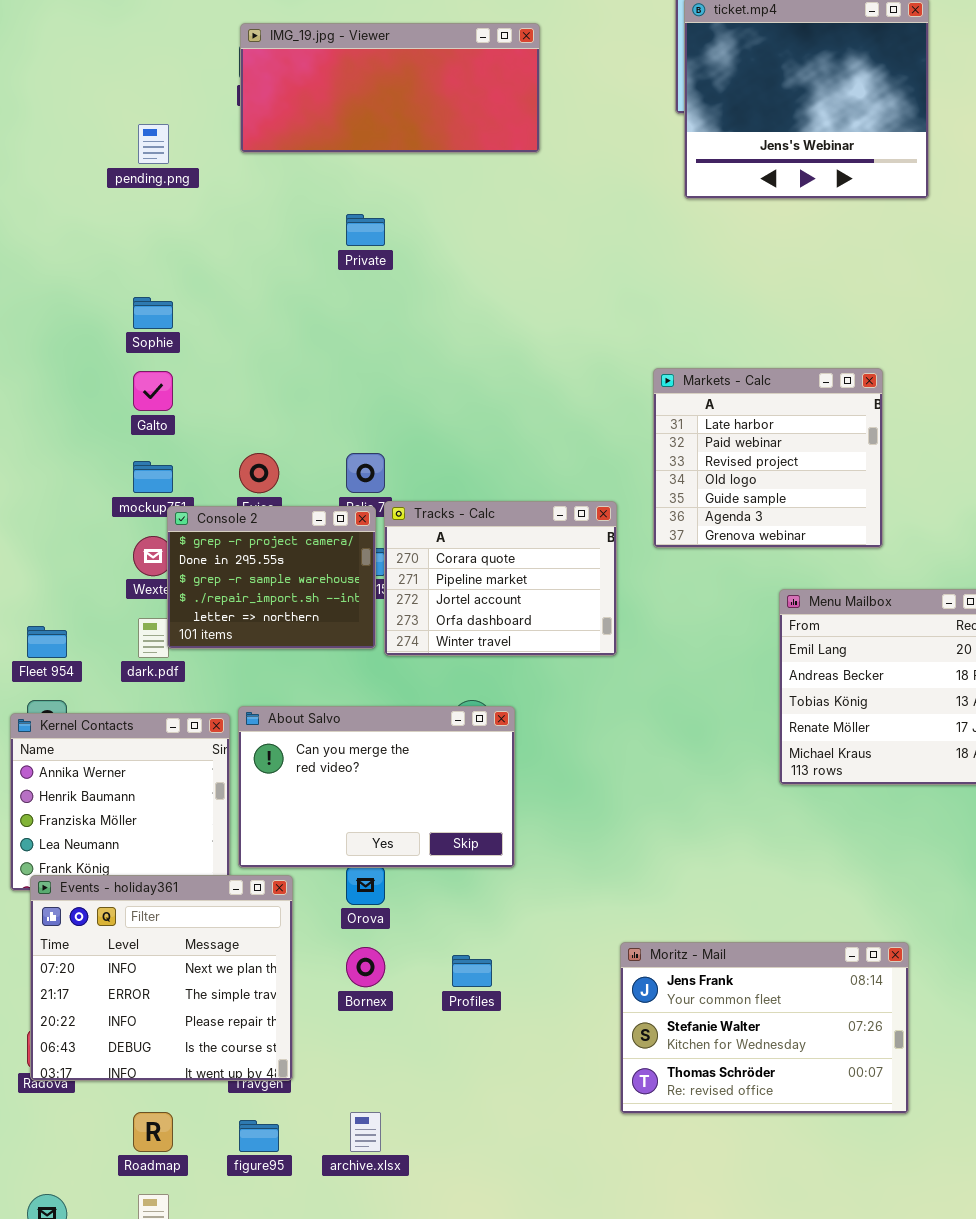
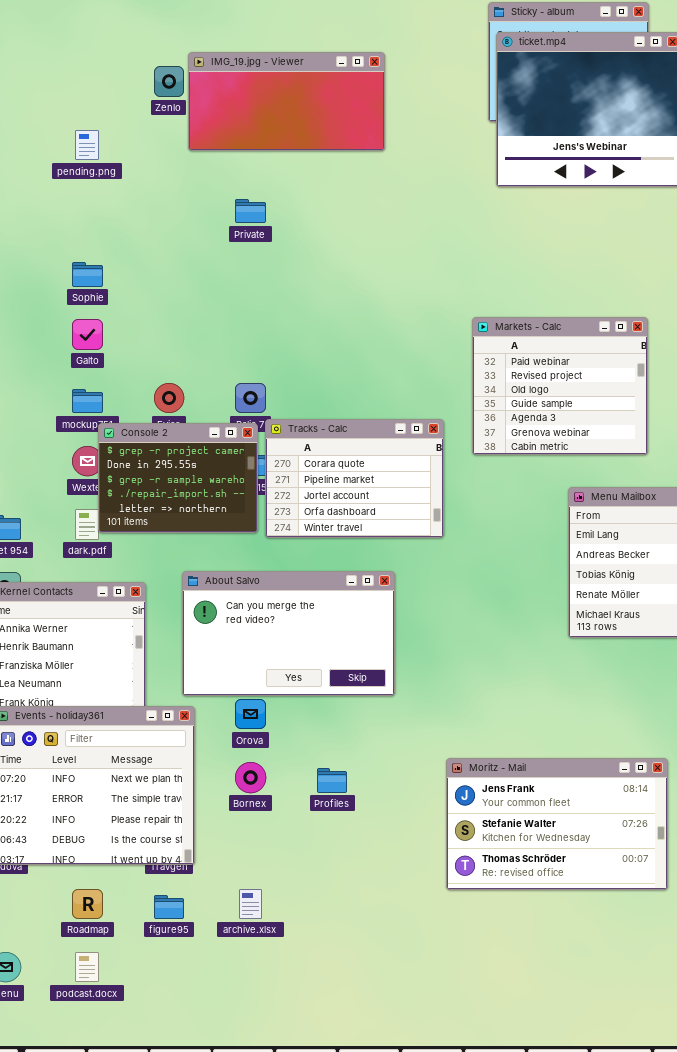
IMG_19.jpg - Viewer: [240,23,540,153] -> [188,52,385,151], resized
Markets - Calc: [653,368,883,548] -> [472,317,648,455], scrolled down 1 row
About Salvo: [238,706,515,868] -> [182,571,395,696], moved

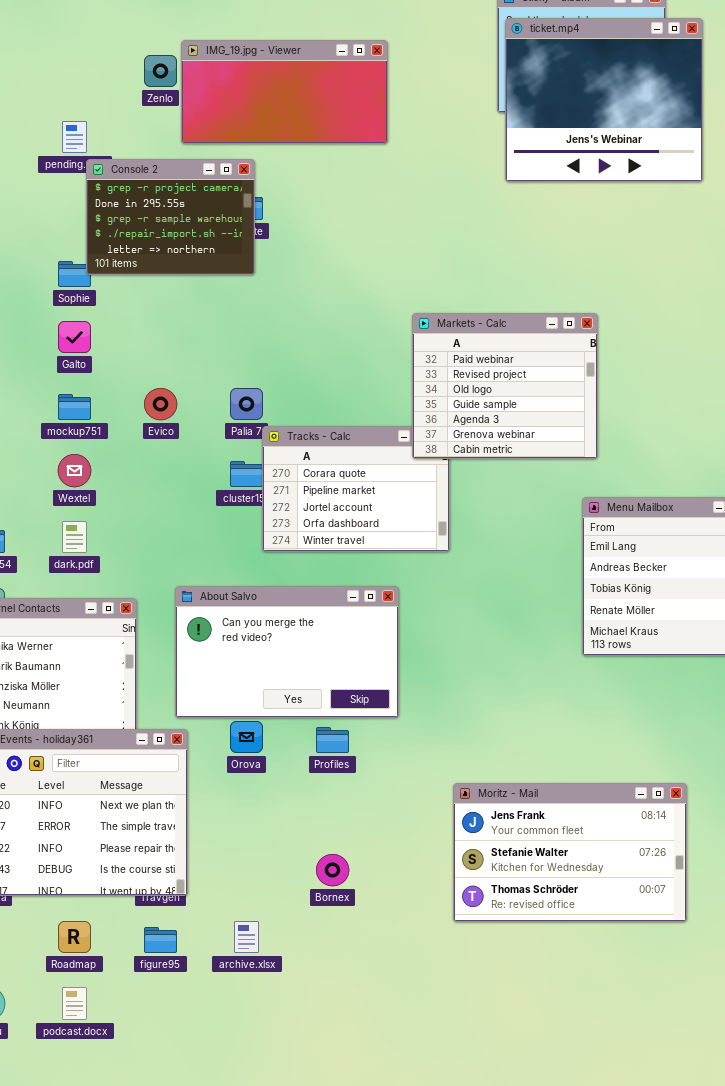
Markets - Calc: [472,317,648,455] -> [412,313,598,459], moved
Console 2: [98,423,258,533] -> [86,159,255,275], moved
Bornex: [235,762,266,793] -> [316,854,349,886], moved
Profiles: [317,768,347,793] -> [316,727,349,753], moved

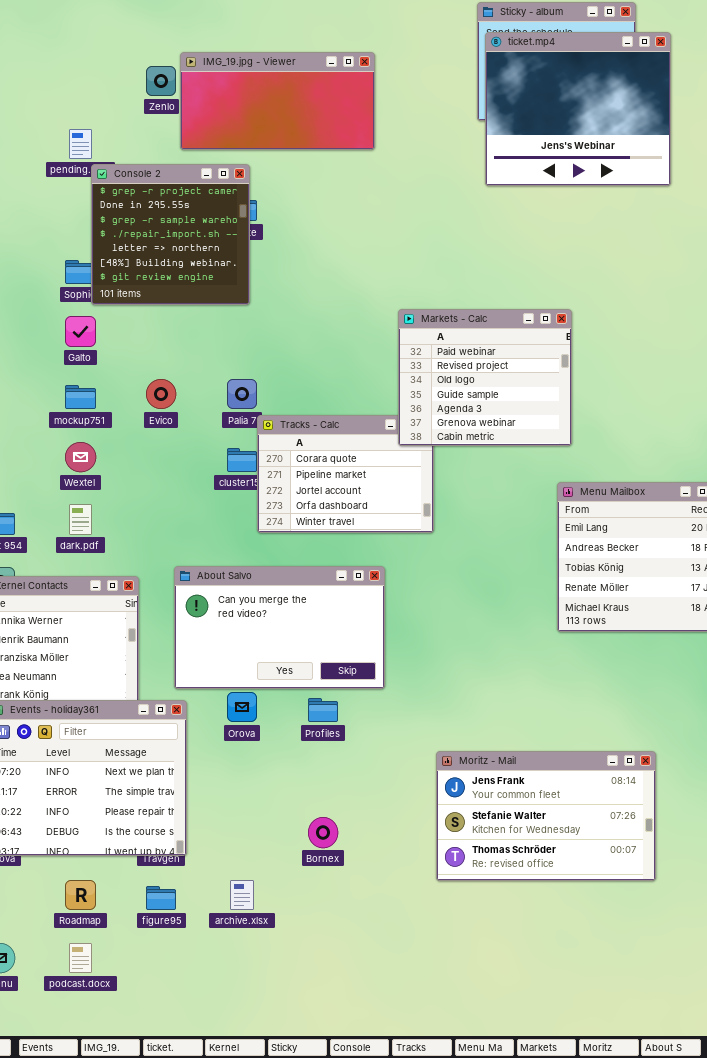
Console 2: [86,159,255,275] -> [91,164,250,305], resized

